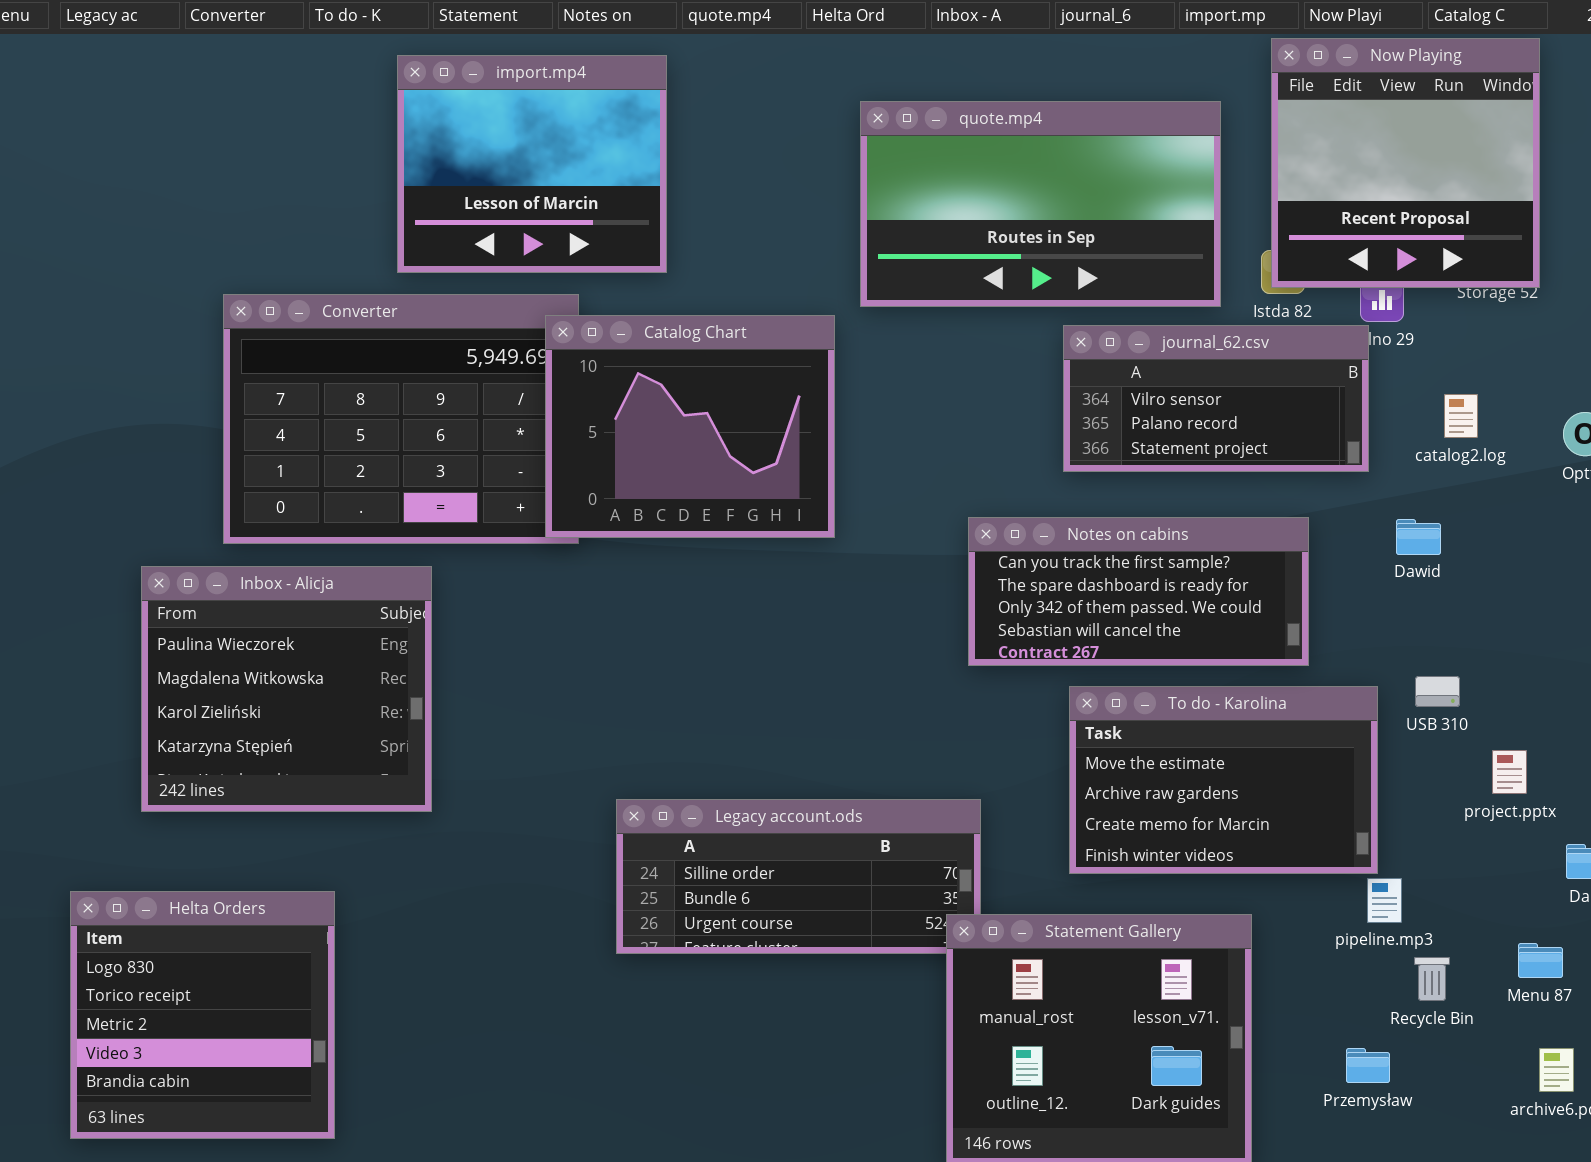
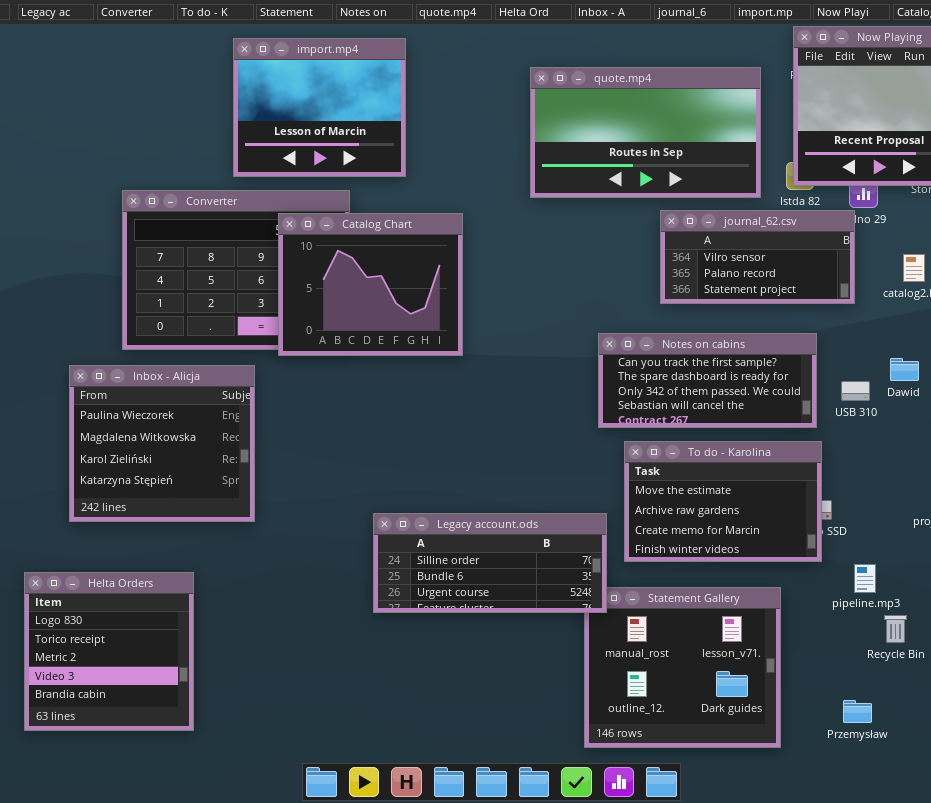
Catalog Chart: [545,315,835,538] -> [278,213,463,356], moved
Dawid: [1396,519,1441,555] -> [890,358,919,381], moved
USB 310: [1415,676,1460,707] -> [841,381,870,401], moved
To do - Karolina: [1069,686,1378,874] -> [624,441,822,562], moved
Legacy account.ods: [616,799,981,954] -> [373,513,607,613], raised
Przemysław: [1346,1048,1390,1083] -> [843,700,872,723], moved

